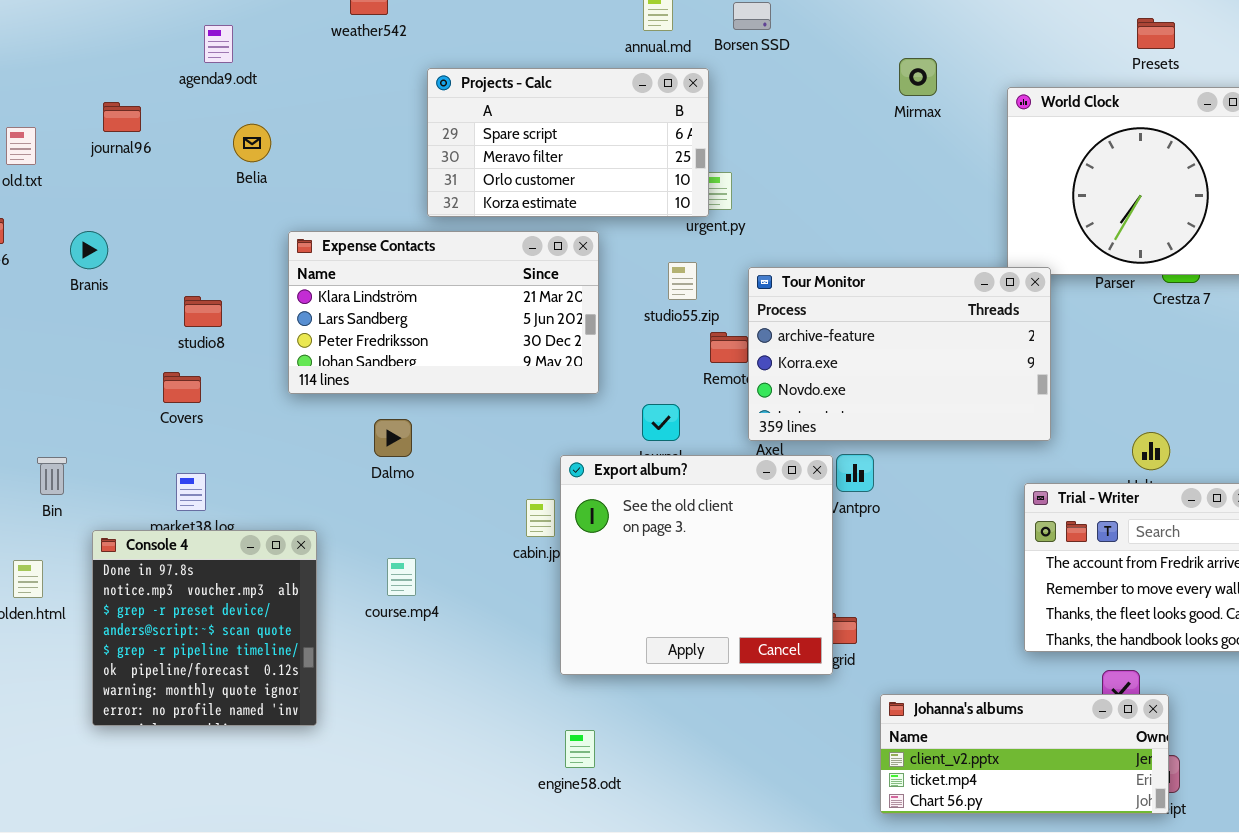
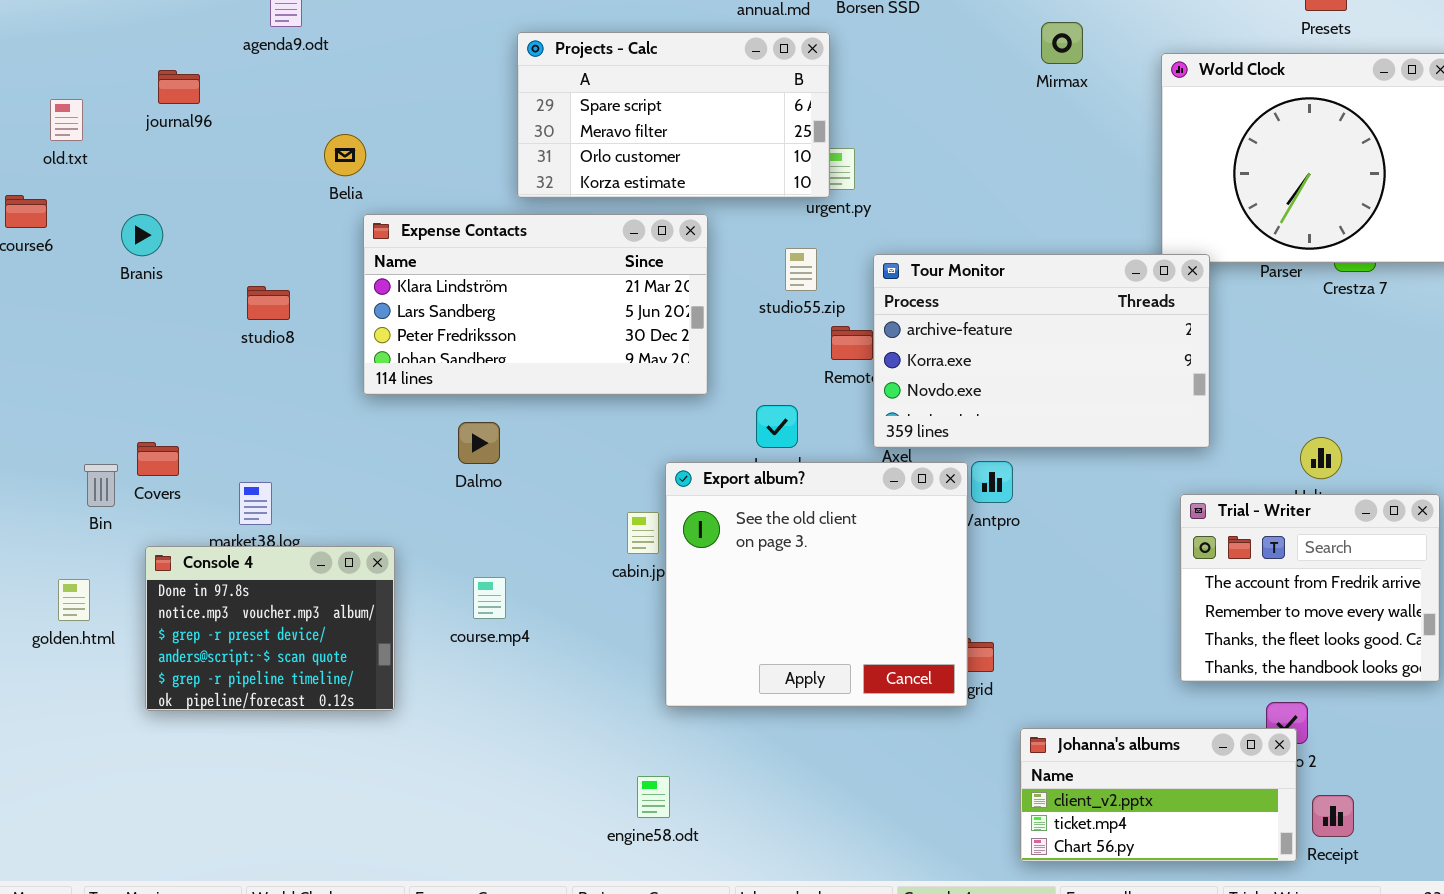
Belia: [233,124,271,162] -> [324,134,366,176], moved
Covers: [163,372,201,403] -> [137,442,179,476], moved
Console 4: [92,530,317,726] -> [145,546,395,711], resized
Johanna's albums: [880,694,1169,814] -> [1020,728,1297,862], resized
engine58.odt: [565,730,595,768] -> [637,776,670,818], moved

